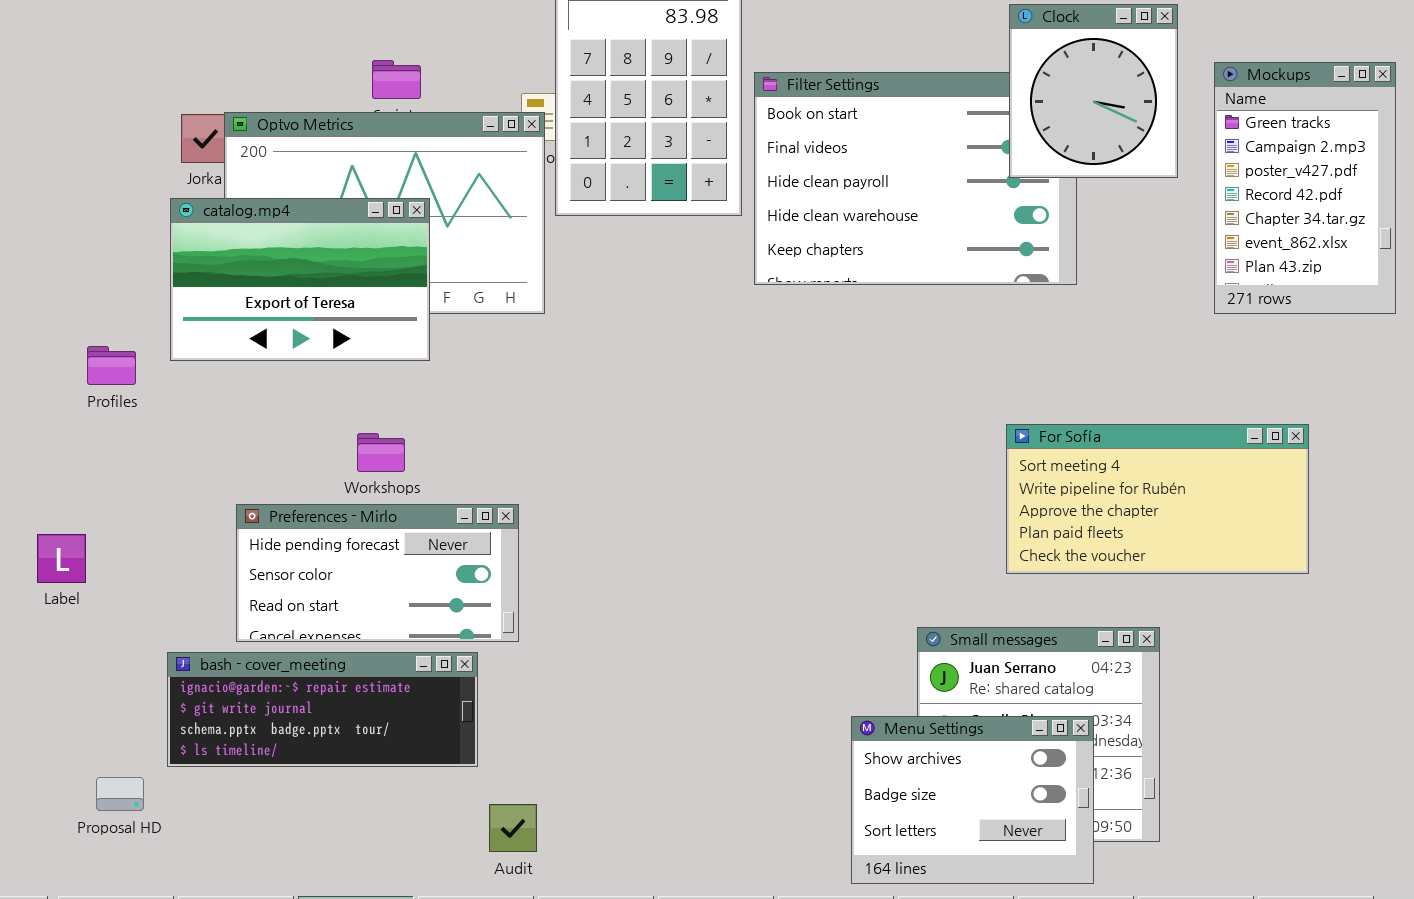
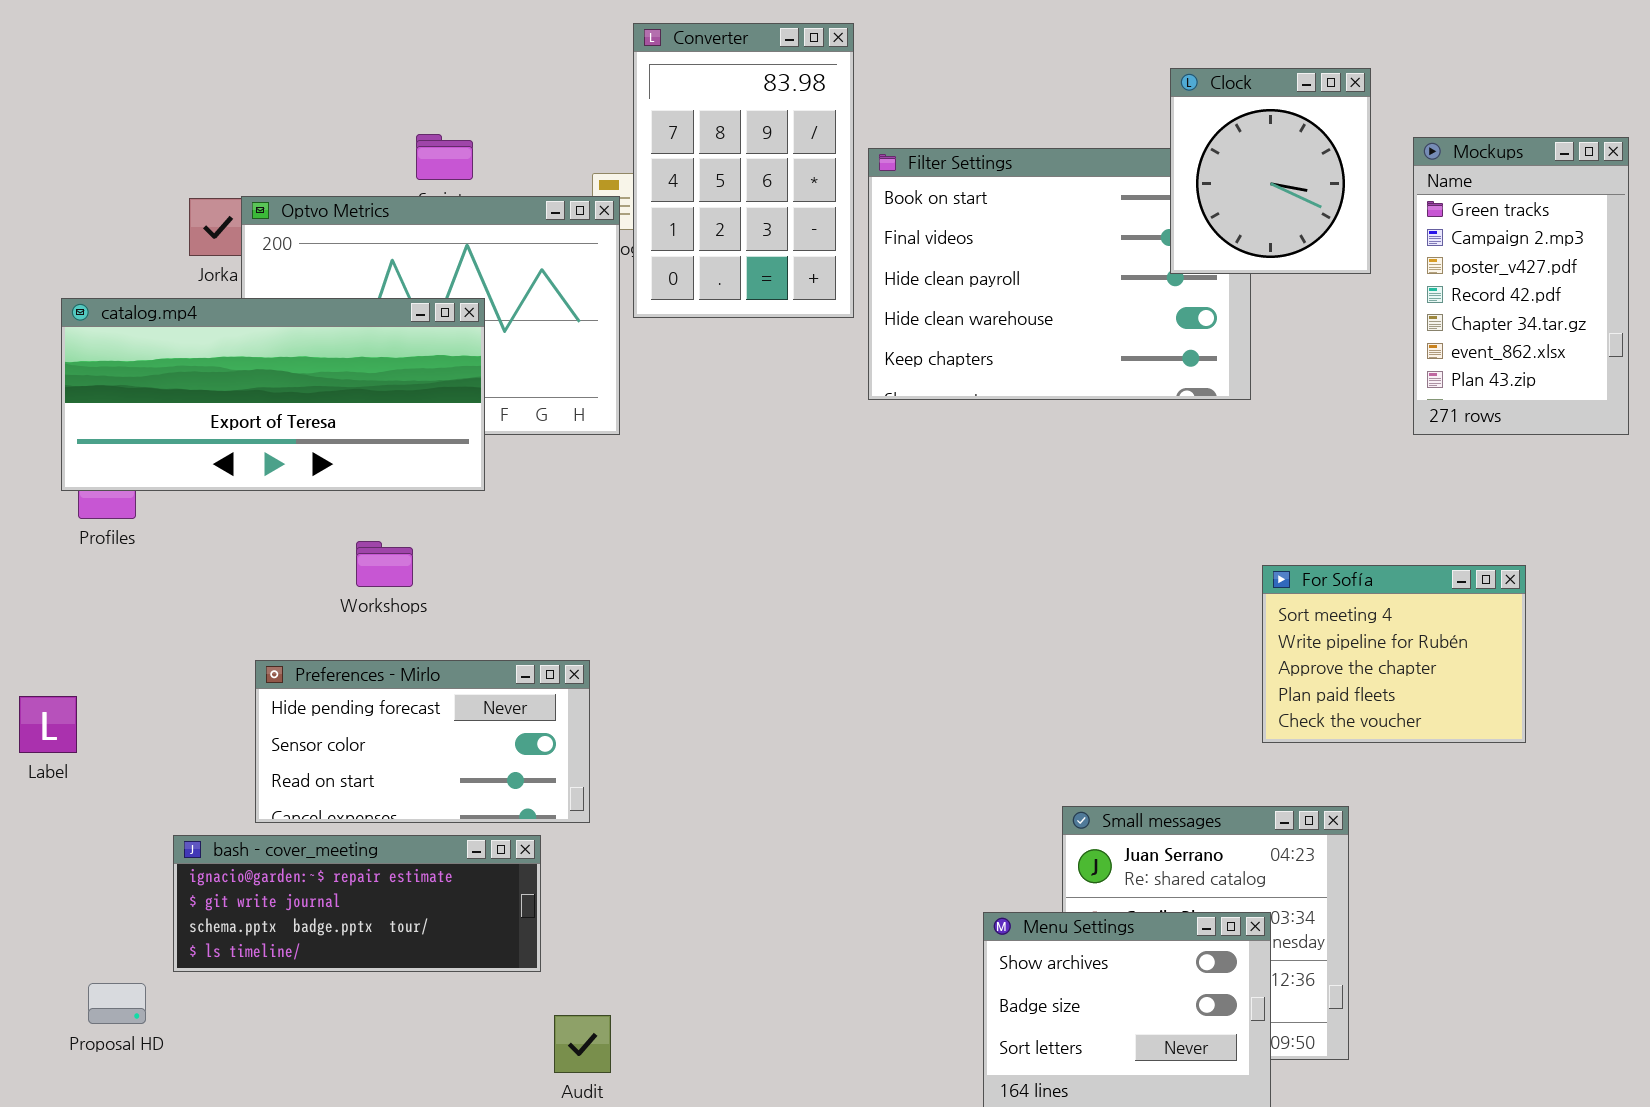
catalog.mp4: [170,198,430,361] -> [61,298,485,491], resized
For Sofía: [1006,424,1309,574] -> [1262,565,1526,743], resized
Workshops: [357,433,405,472] -> [356,541,413,587], moved

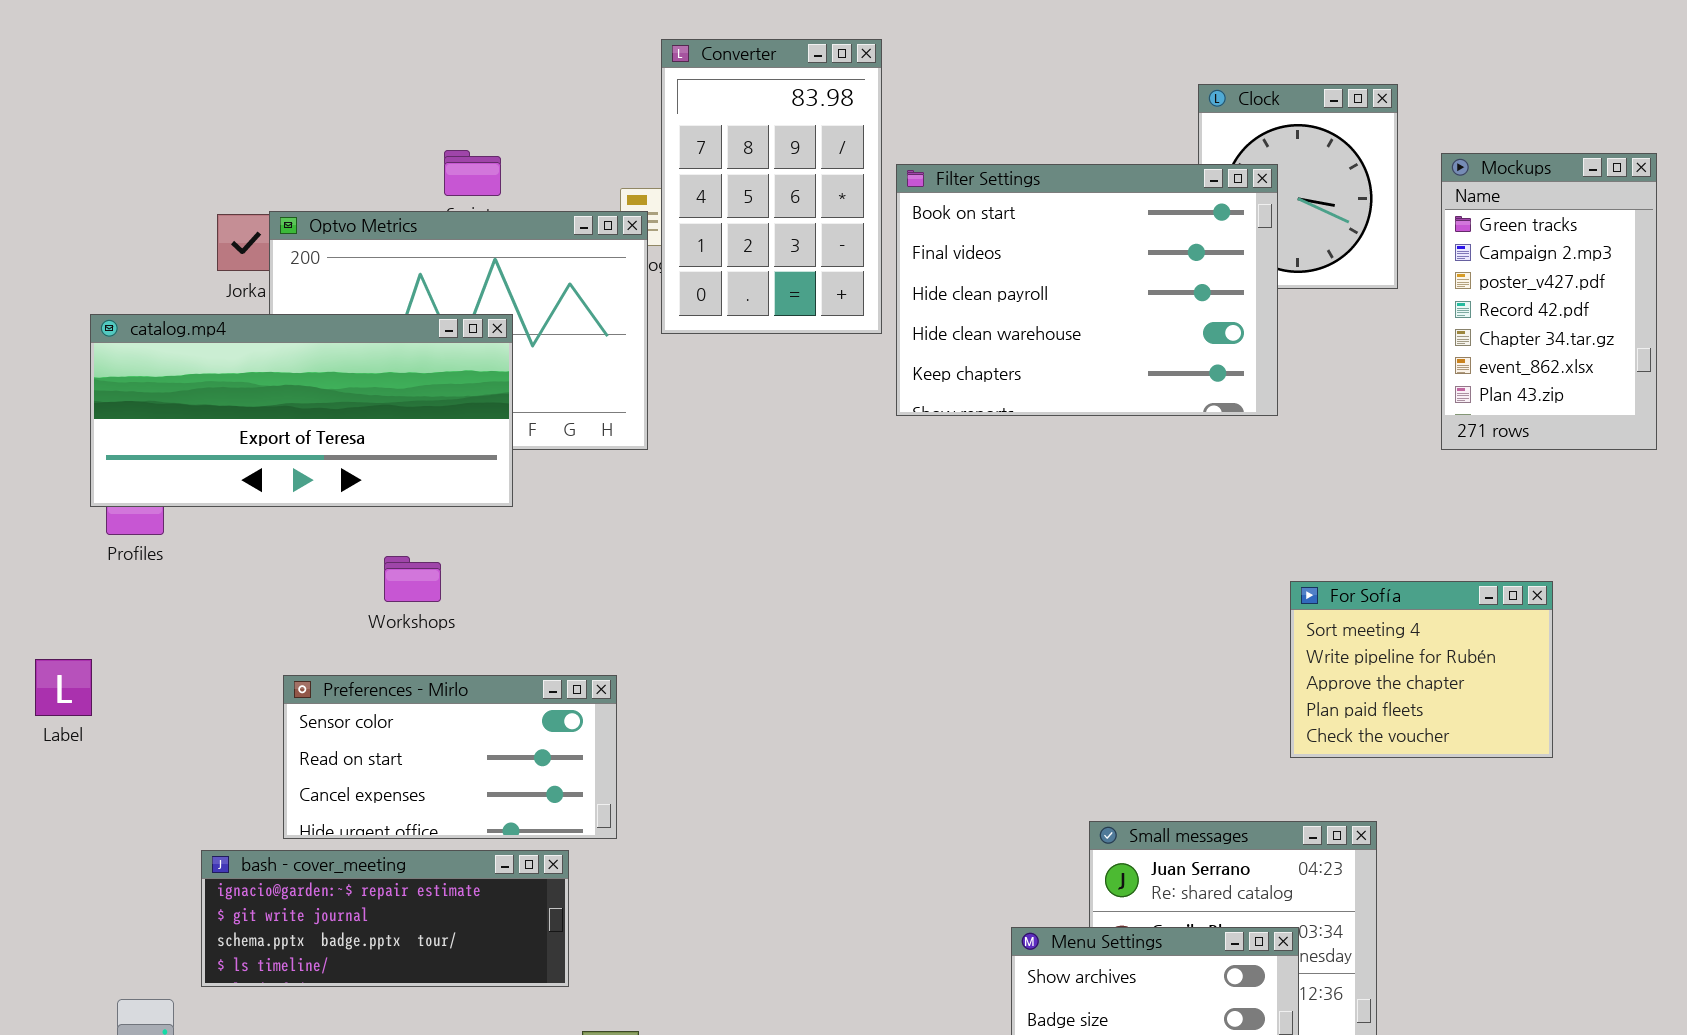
Filter Settings: [868,148,1251,400] -> [896,164,1278,416], raised
Preferences - Mirlo: [255,660,590,823] -> [283,675,617,839], scrolled down 1 row
Label: [19,696,77,753] -> [35,659,92,716], moved

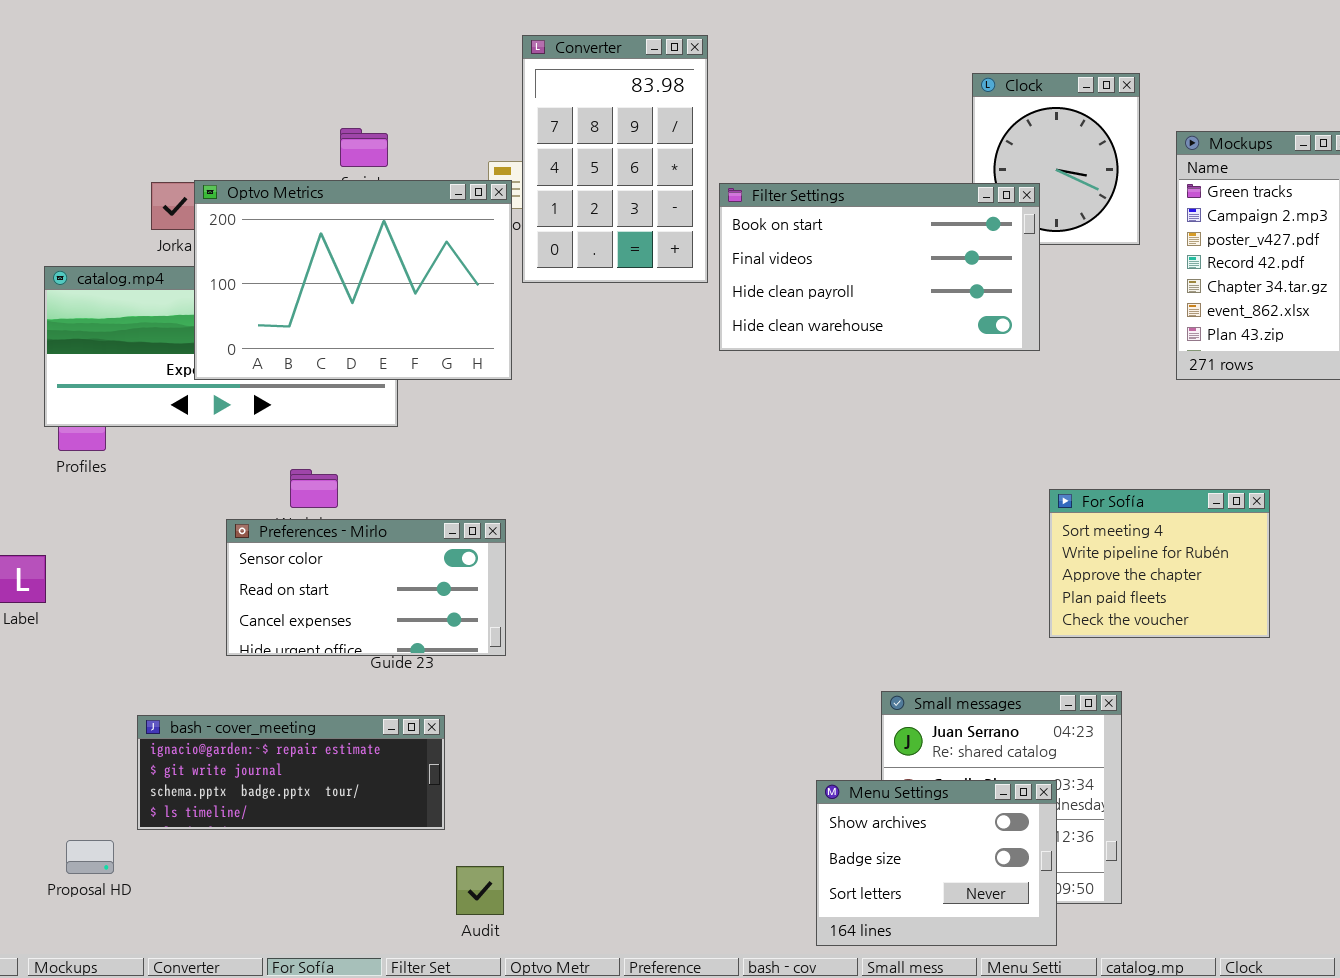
Filter Settings: [896,164,1278,416] -> [719,183,1040,351], resized
Optvo Metrics: [269,211,648,450] -> [194,180,512,380], raised
Preferences - Mirlo: [283,675,617,839] -> [226,519,506,656], moved

